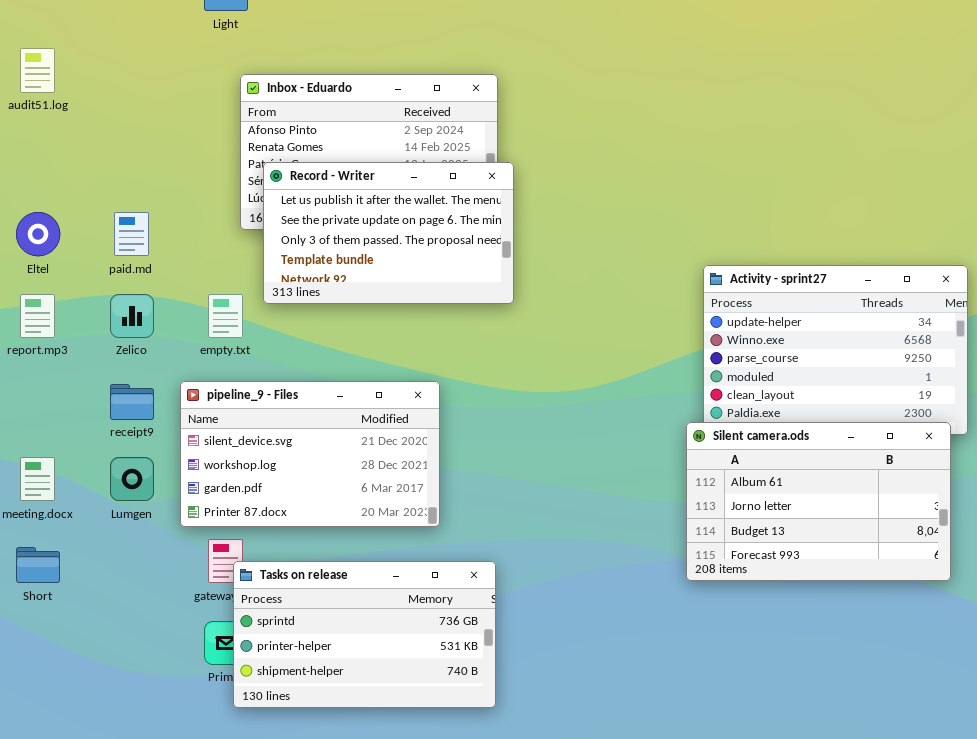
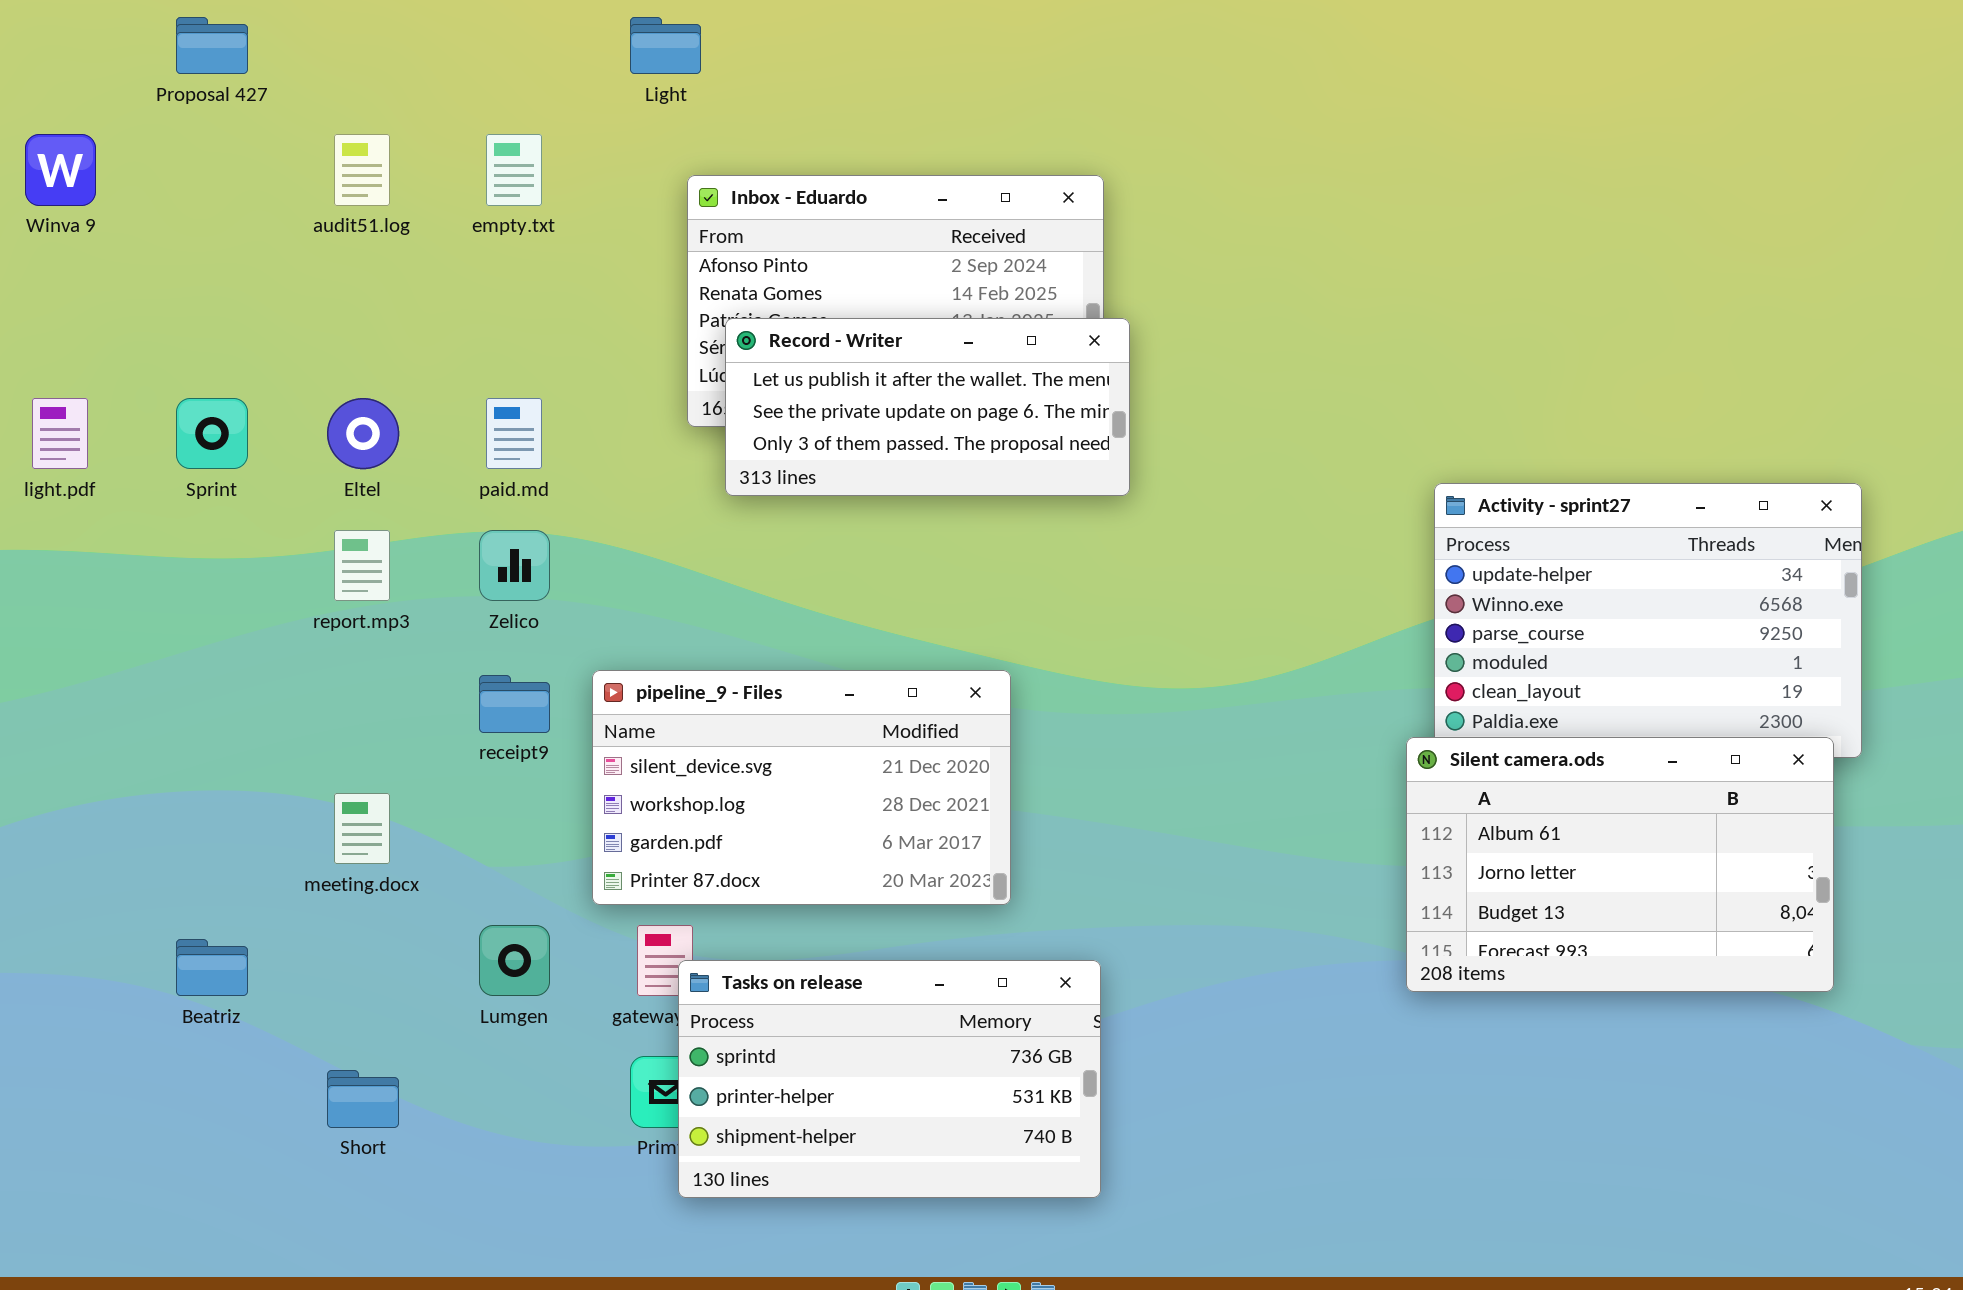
Record - Writer: [263,162,514,304] -> [725,318,1130,496], resized
empty.txt: [208,294,243,338] -> [486,134,542,206], moved
Lumgen: [110,457,154,501] -> [479,925,550,996], moved
Short: [16,547,60,583] -> [327,1070,399,1128], moved

